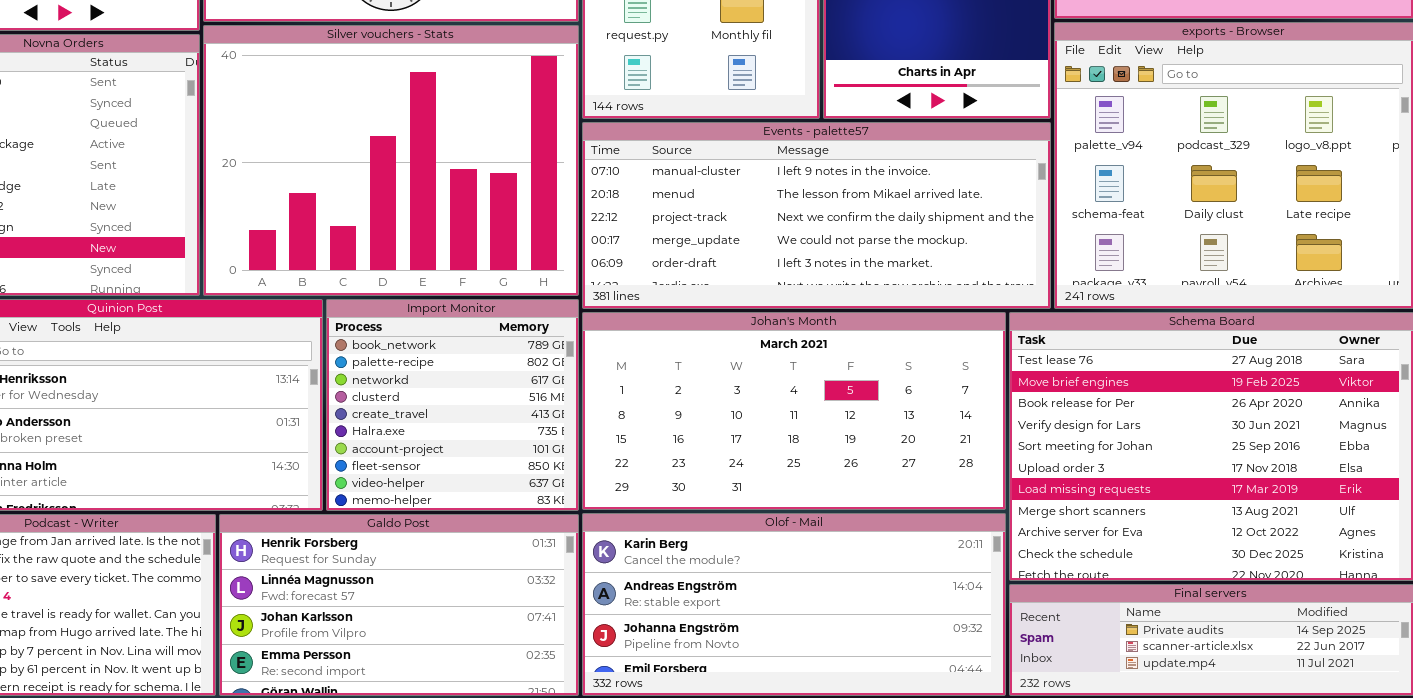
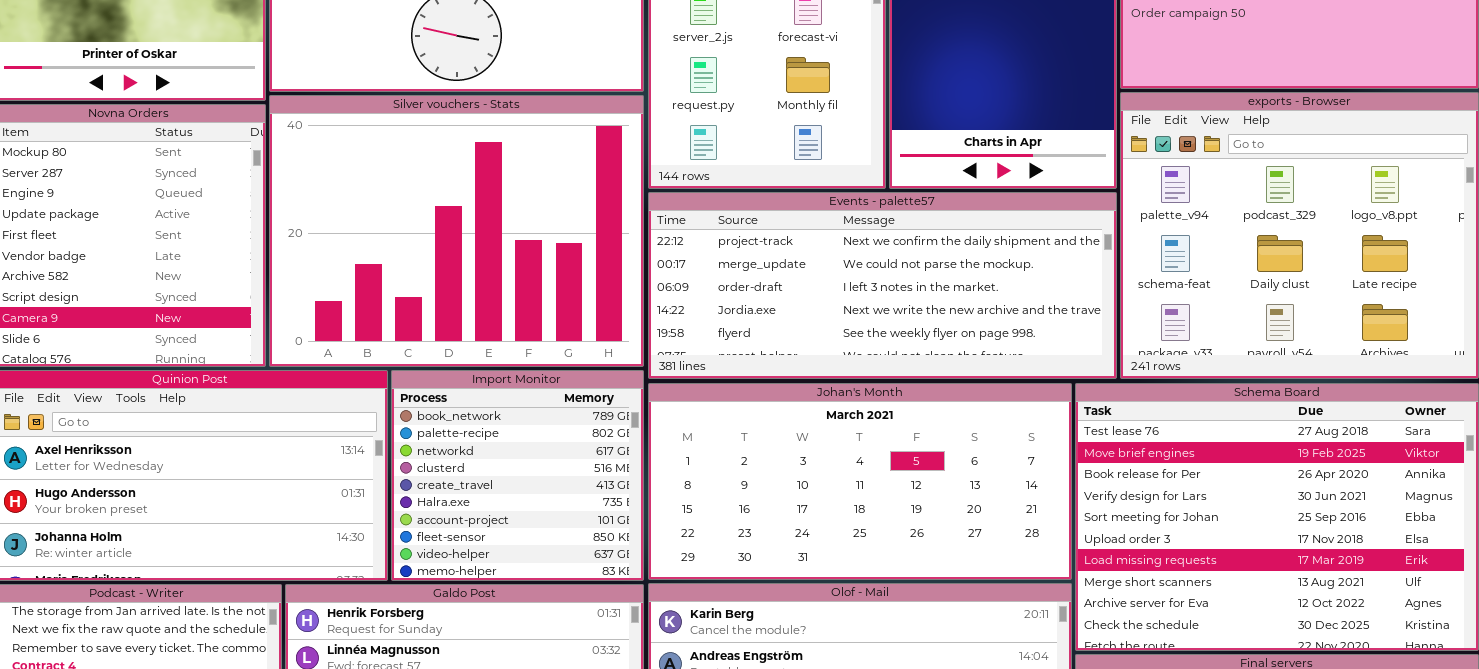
Events - palette57: [582,122,1051,309] -> [648,192,1117,379], scrolled down 2 rows

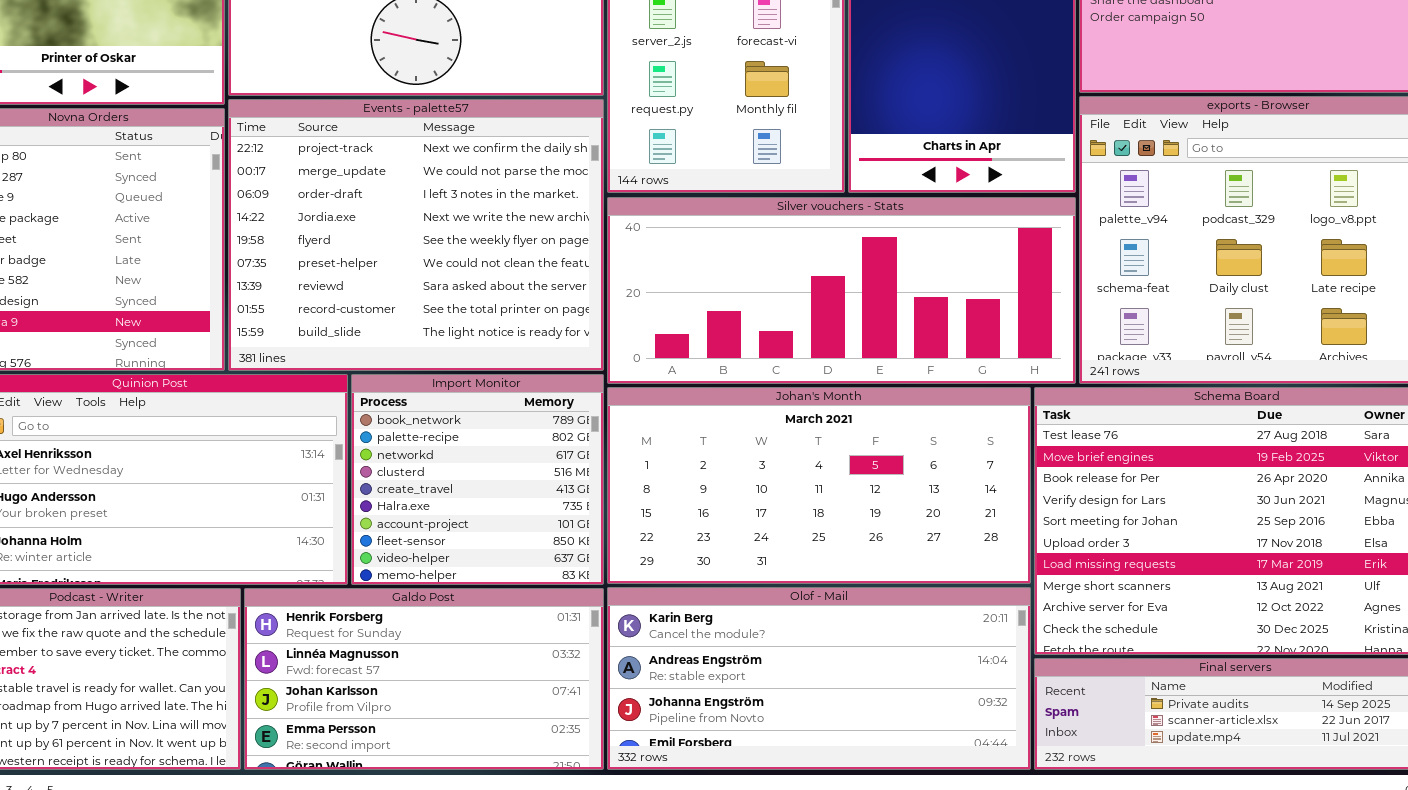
Silver vouchers - Stats: [269,95,644,367] -> [607,197,1076,384], moved, resized
Events - palette57: [648,192,1117,379] -> [228,99,604,371], moved, resized

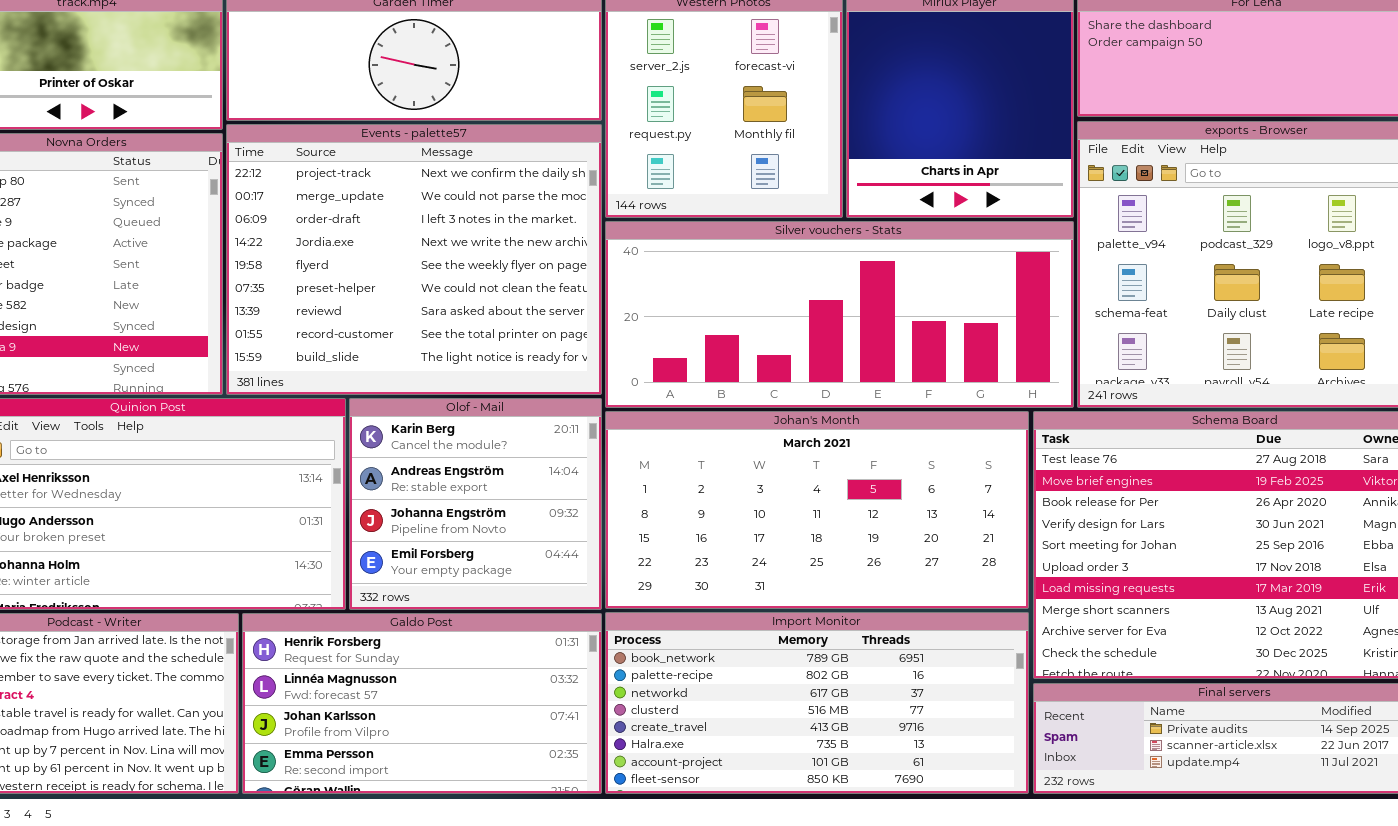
Import Monitor: [351,374,604,585] -> [605,612,1029,794], moved, resized
Olof - Mail: [607,587,1031,770] -> [349,398,602,610], moved, resized

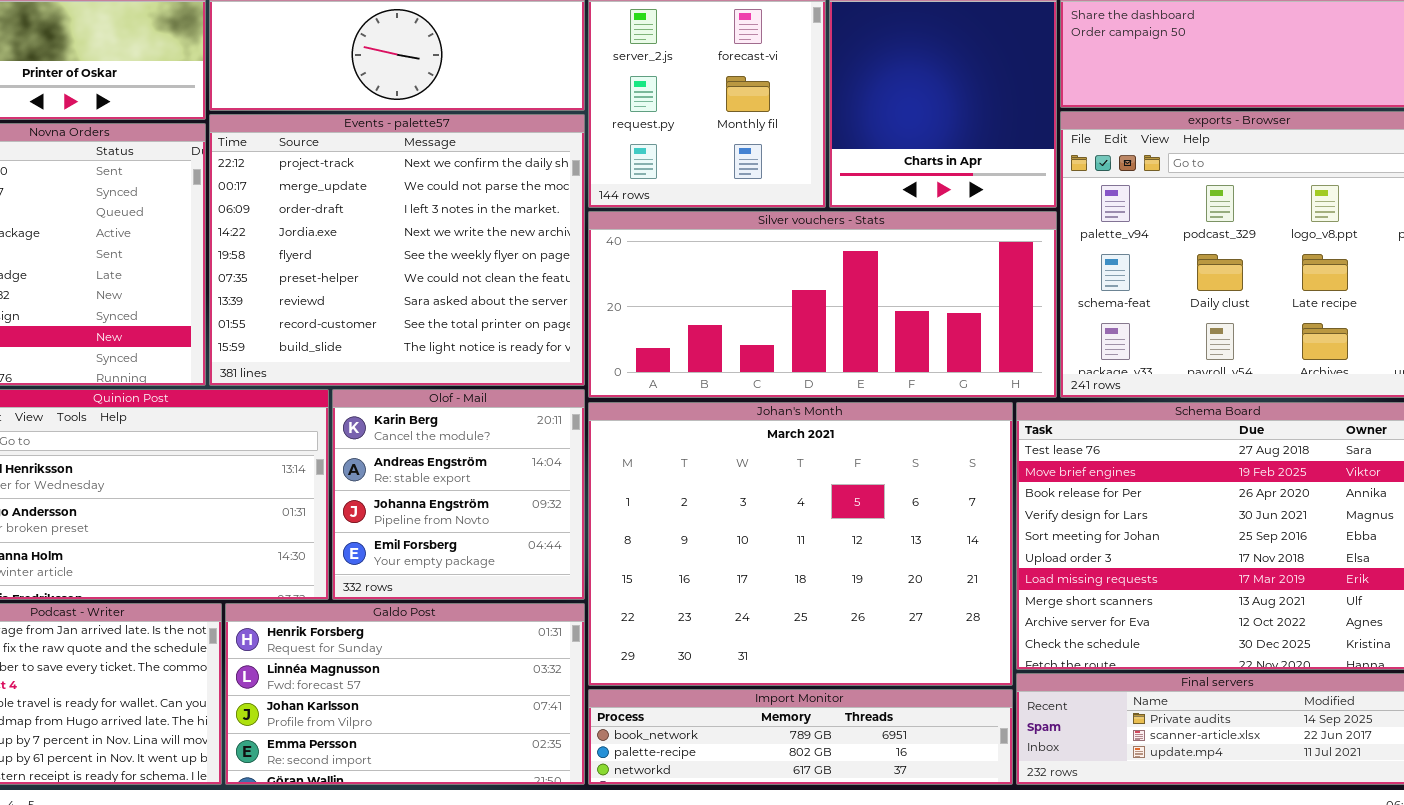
Johan's Month: [605,411,1029,609] -> [588,402,1013,686], resized
Import Monitor: [605,612,1029,794] -> [588,689,1013,785], resized

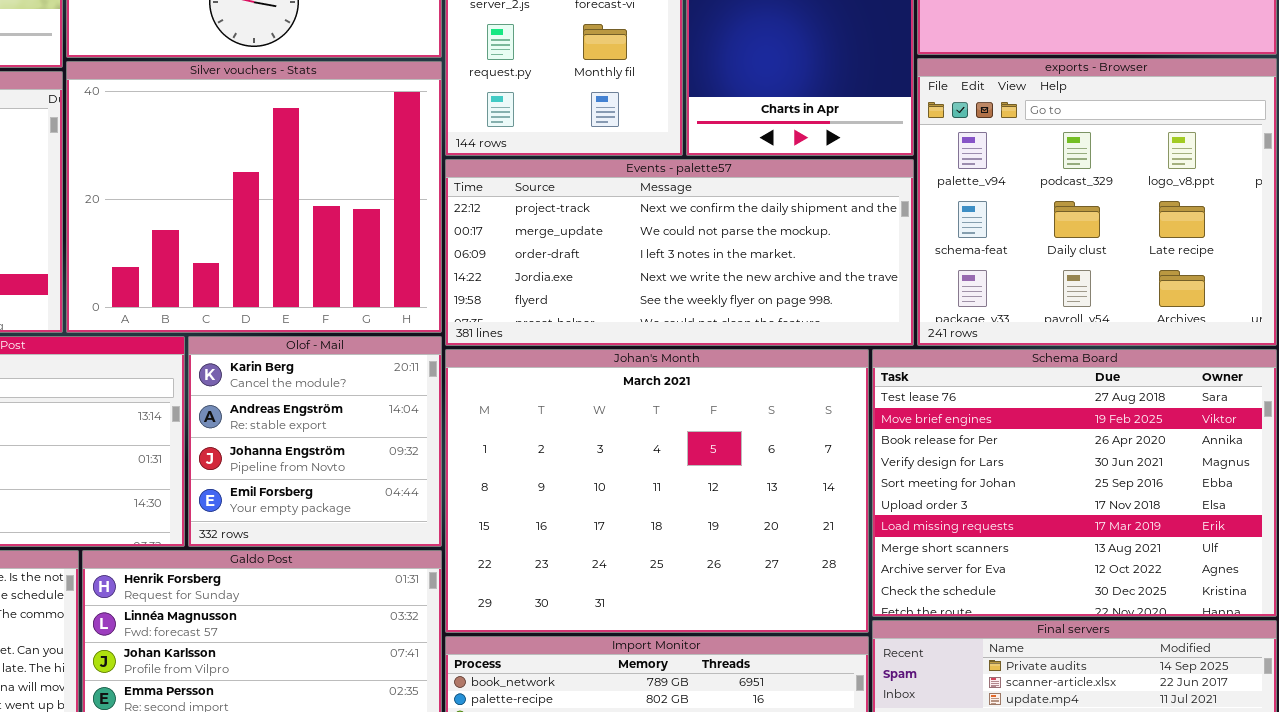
Events - palette57: [209,114,585,386] -> [445,159,914,346], moved, resized
Silver vouchers - Stats: [588,211,1057,398] -> [66,61,442,333], moved, resized

